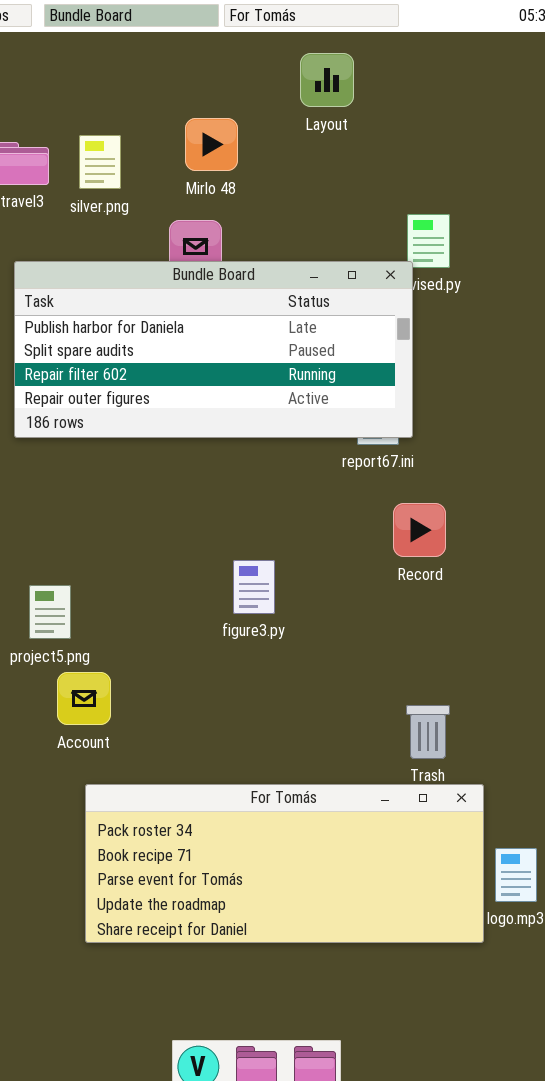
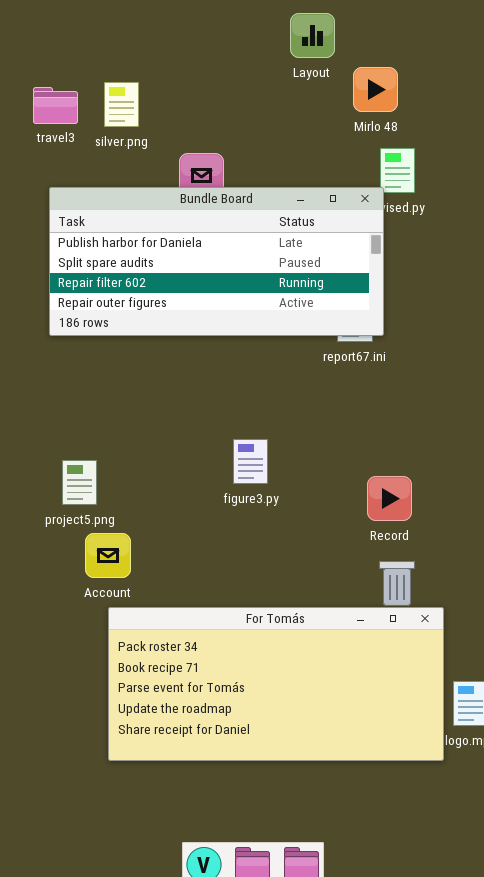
Mirlo 48: [185,118,238,171] -> [353,67,398,112], moved
Record: [393,503,446,557] -> [367,476,412,521], moved
For Tomás: [85,784,484,943] -> [108,607,444,761], resized

